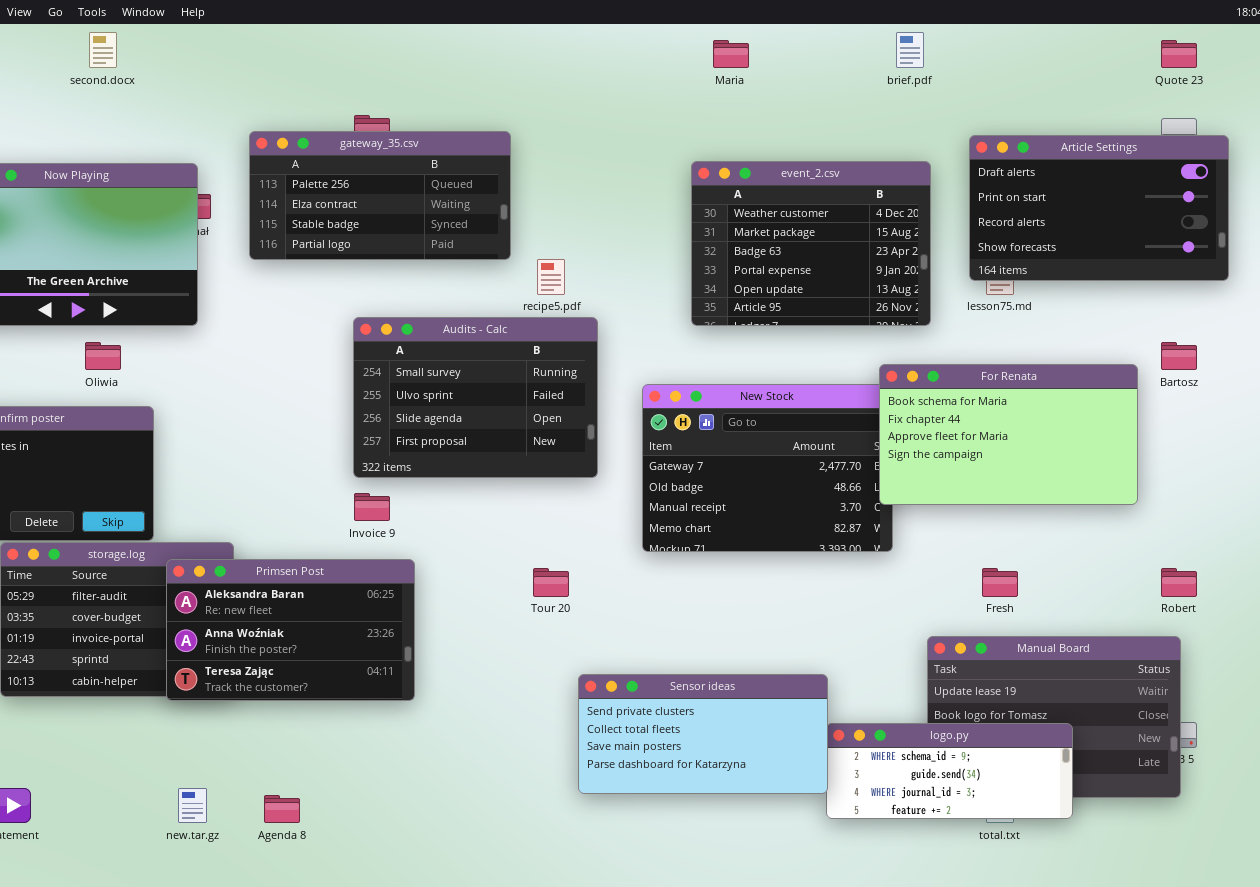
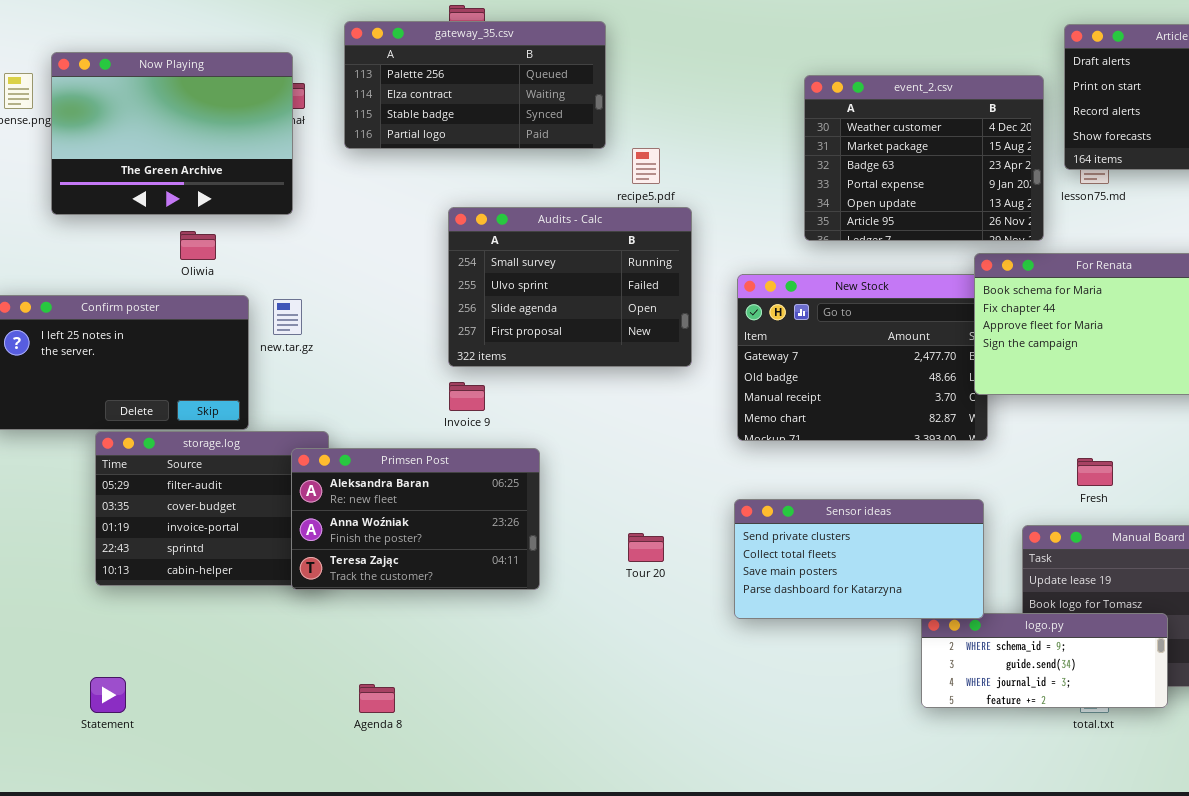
event_2.csv: [691,161,931,326] -> [804,75,1044,241], moved
Primsen Post: [166,559,415,701] -> [291,448,540,590], moved
Tour 20: [533,568,569,597] -> [628,533,664,562], moved
Sensor ideas: [578,674,828,794] -> [734,499,984,619], moved
new.tar.gz: [178,788,207,823] -> [273,299,302,335], moved

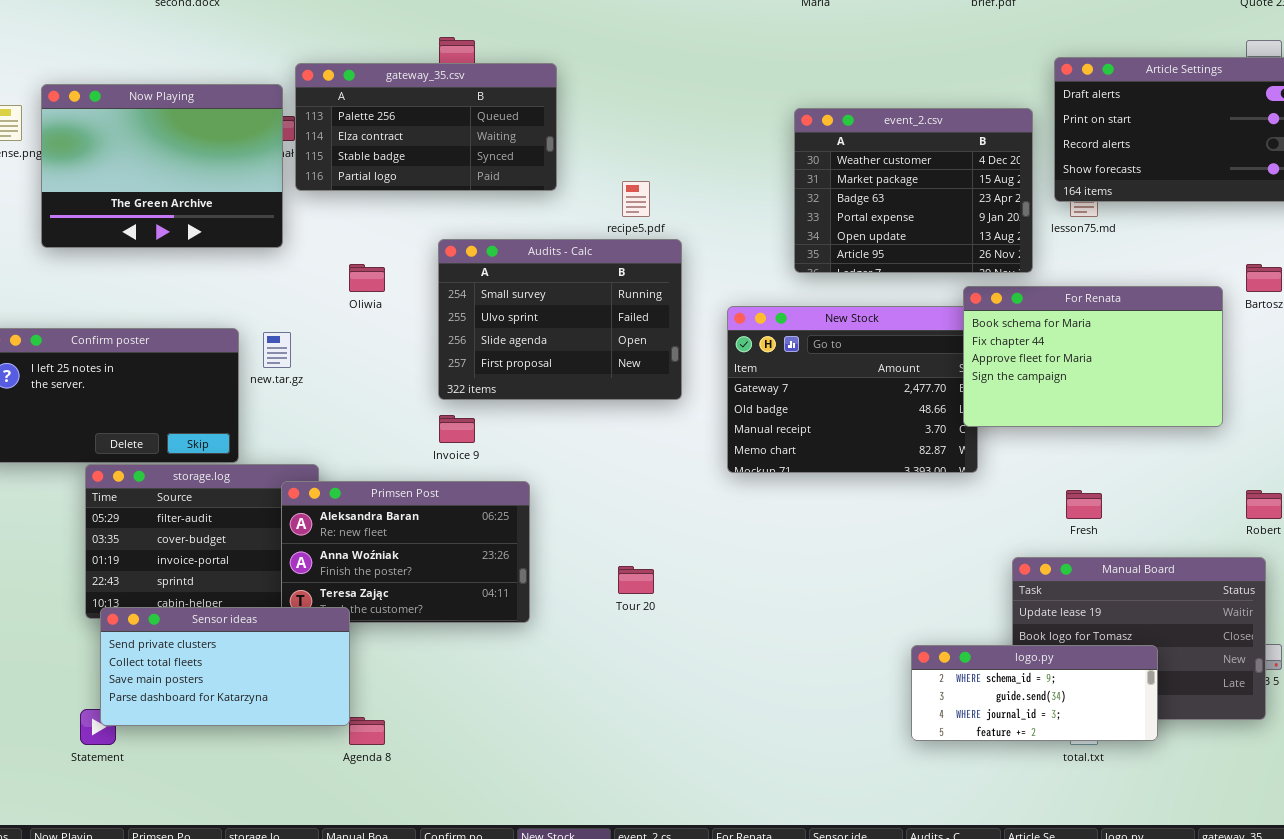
gateway_35.csv: [344,21,606,149] -> [295,63,557,191], moved
Oliwia: [180,231,216,260] -> [349,264,385,292], moved
Sensor ideas: [734,499,984,619] -> [100,607,350,726], moved

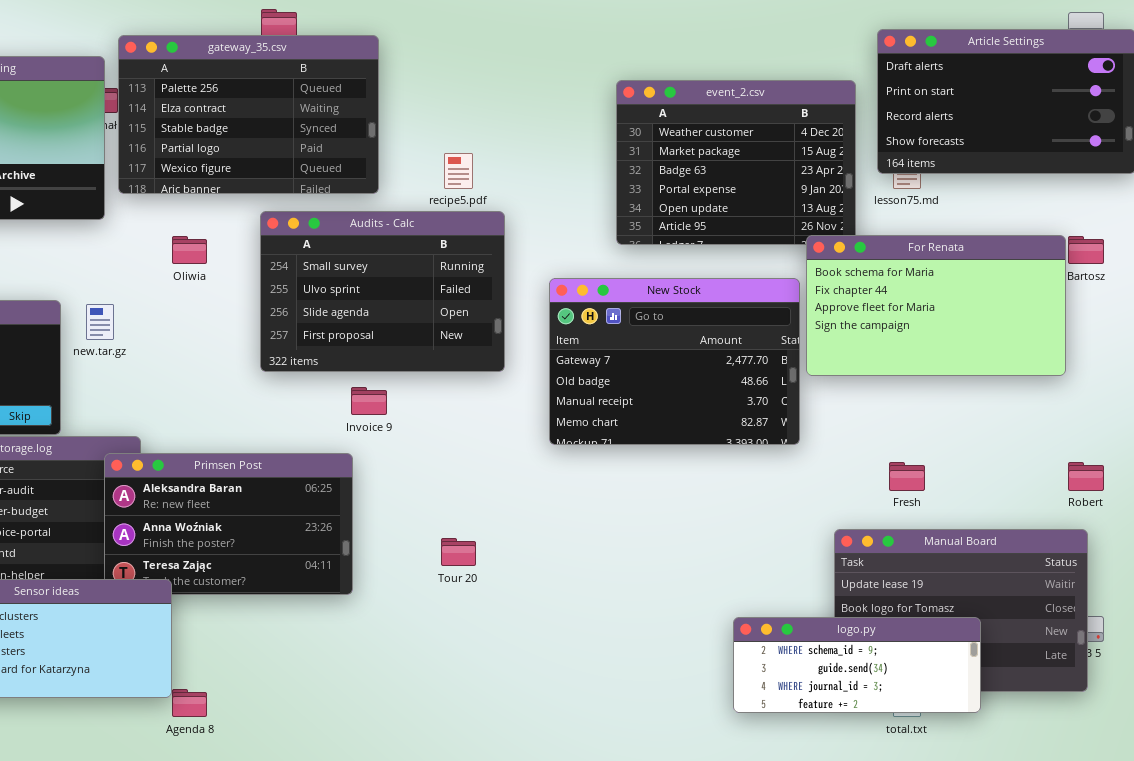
gateway_35.csv: [295,63,557,191] -> [118,35,379,194], resized
For Renata: [963,286,1223,427] -> [806,235,1066,376], moved
Invoice 9: [439,415,475,443] -> [351,387,387,415], moved

